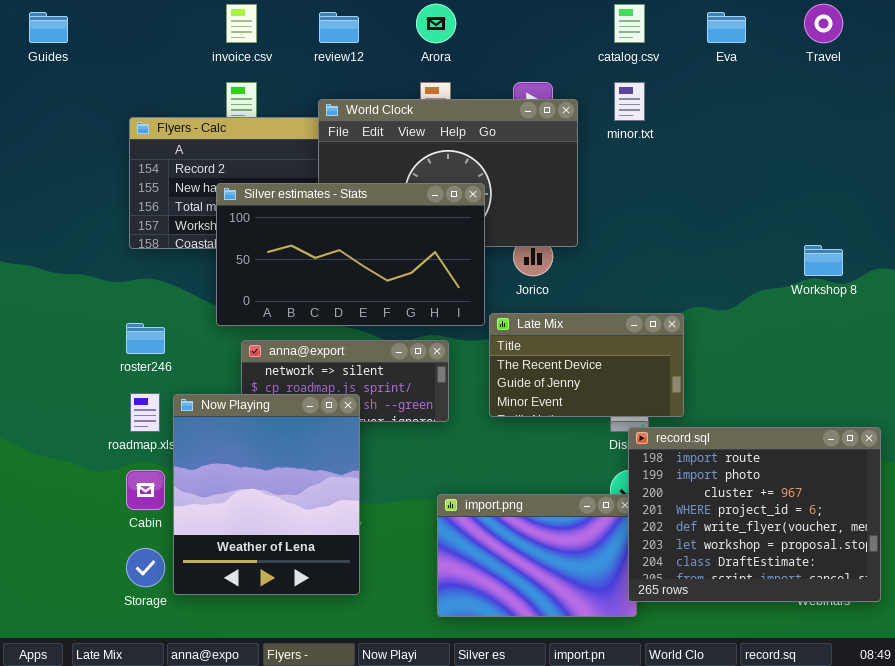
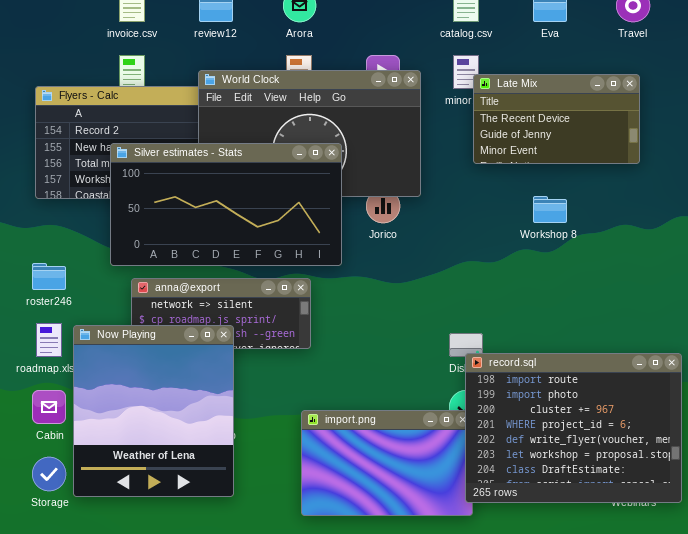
Workshop 8: [804,245,843,276] -> [533,196,567,223], moved
Late Mix: [489,313,684,417] -> [473,74,640,164], moved

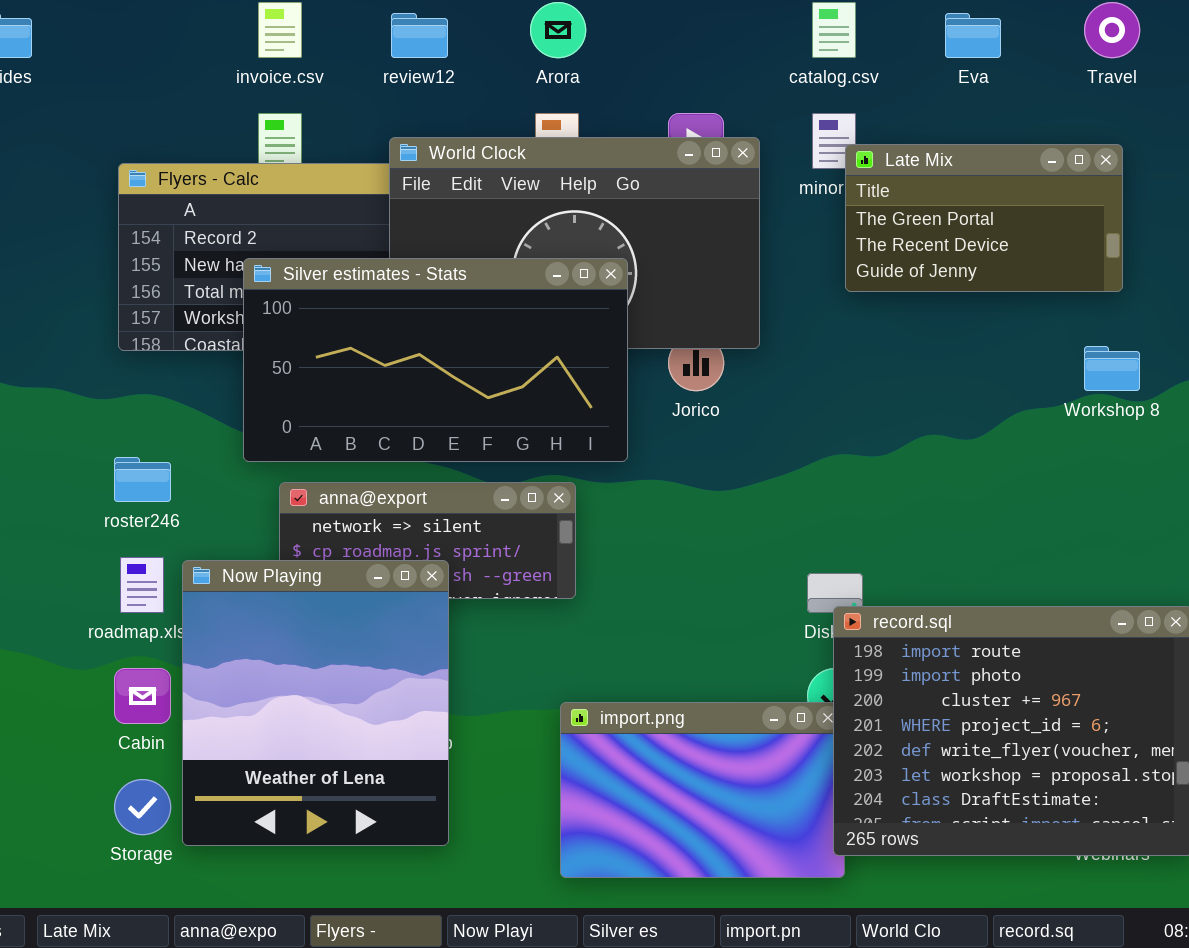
Late Mix: [473,74,640,164] -> [845,144,1123,292], scrolled up 1 row
Workshop 8: [533,196,567,223] -> [1084,346,1140,391], moved

